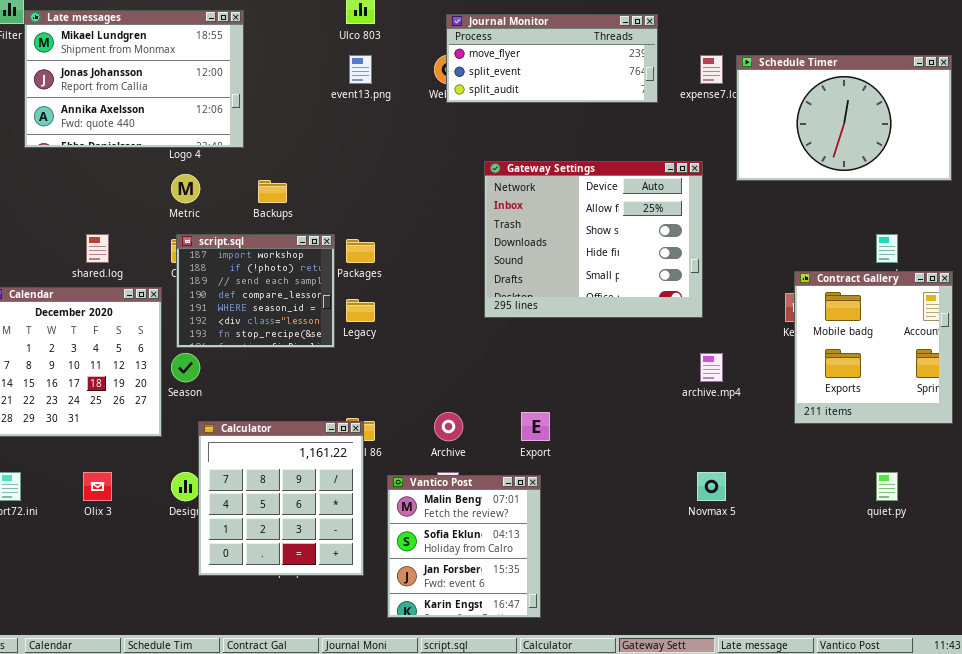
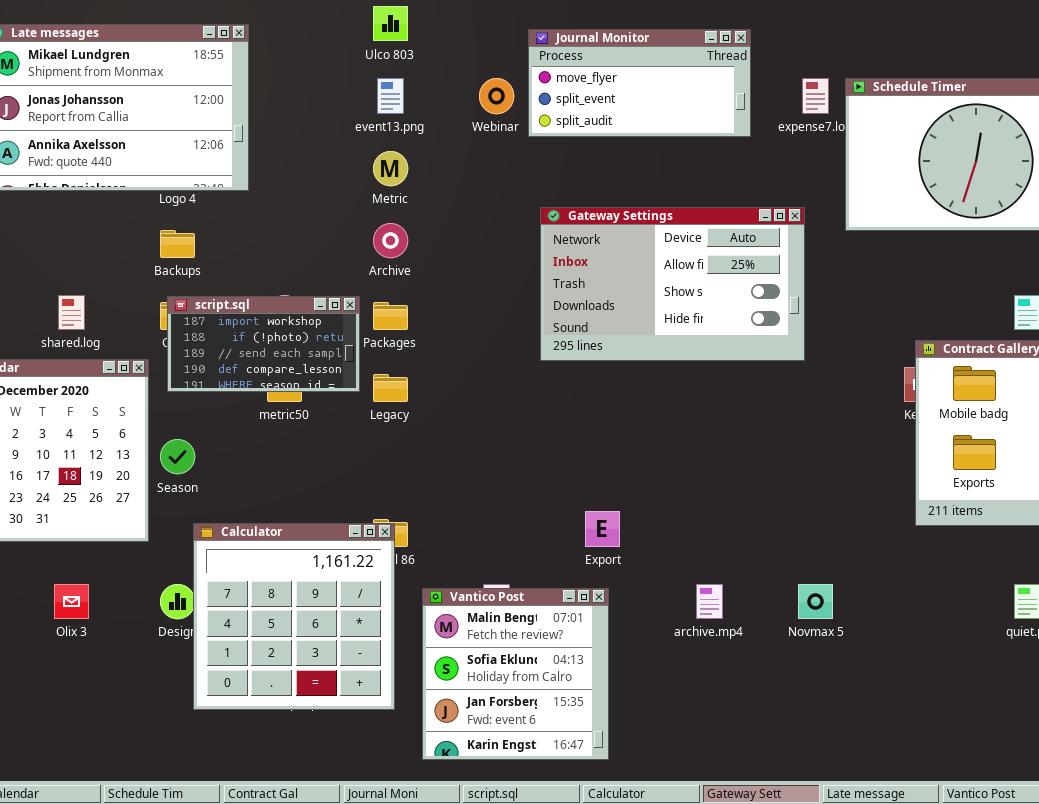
Journal Monitor: [446,14,658,103] -> [528,29,751,137], resized
Gateway Settings: [484,161,703,318] -> [540,207,805,361], resized
Metric: [171,174,200,203] -> [373,151,408,186], moved
Backups: [258,180,287,203] -> [160,230,195,258], moved
script.sql: [176,234,335,348] -> [167,296,360,392], resized
archive.mp4: [700,353,723,382] -> [696,584,723,619], moved
Archive: [434,412,463,441] -> [373,223,408,258], moved

